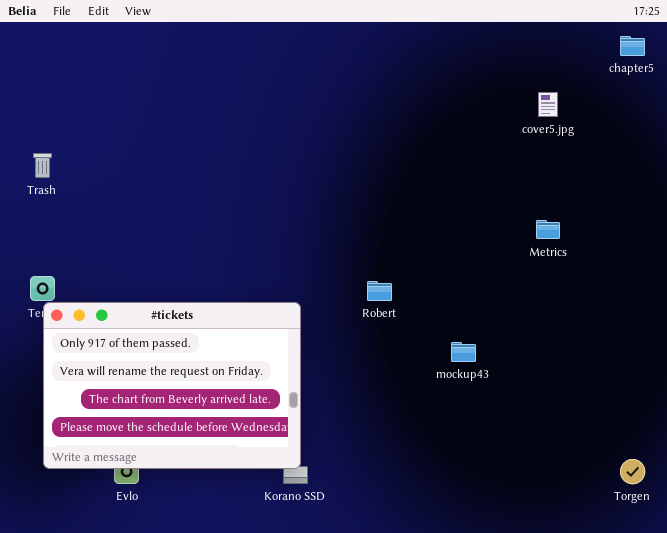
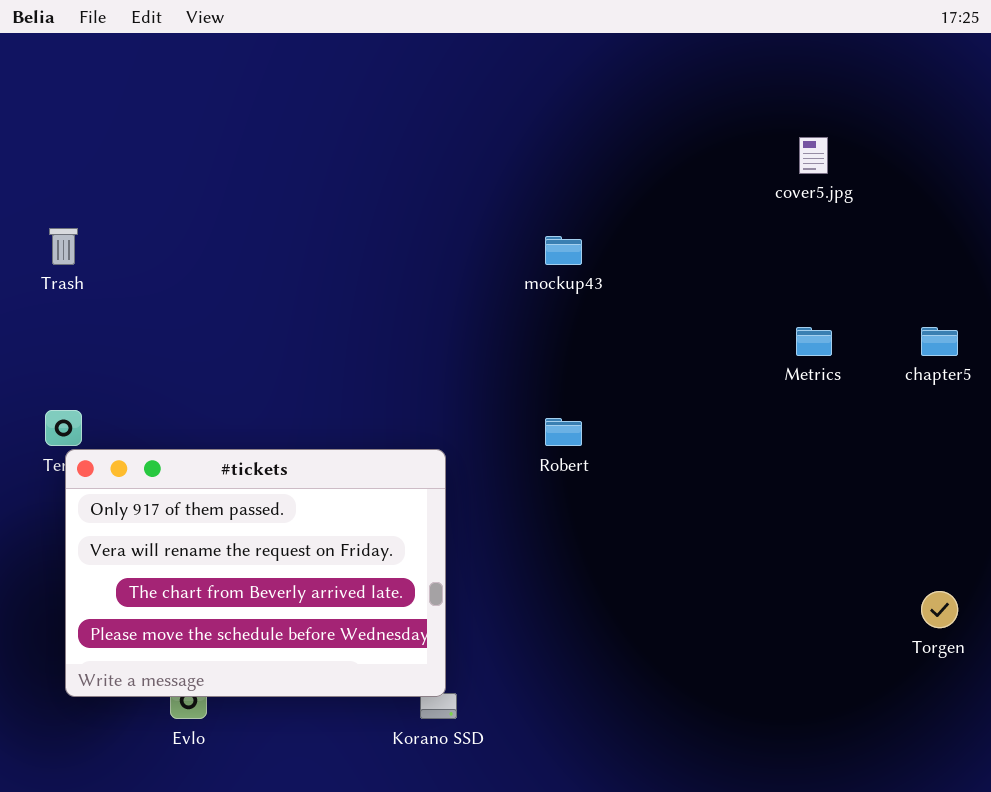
chapter5: [620,36,645,56] -> [921,327,958,356], moved
mockup43: [451,342,476,362] -> [545,236,582,265], moved
Torgen: [620,459,645,484] -> [921,591,958,628], moved

